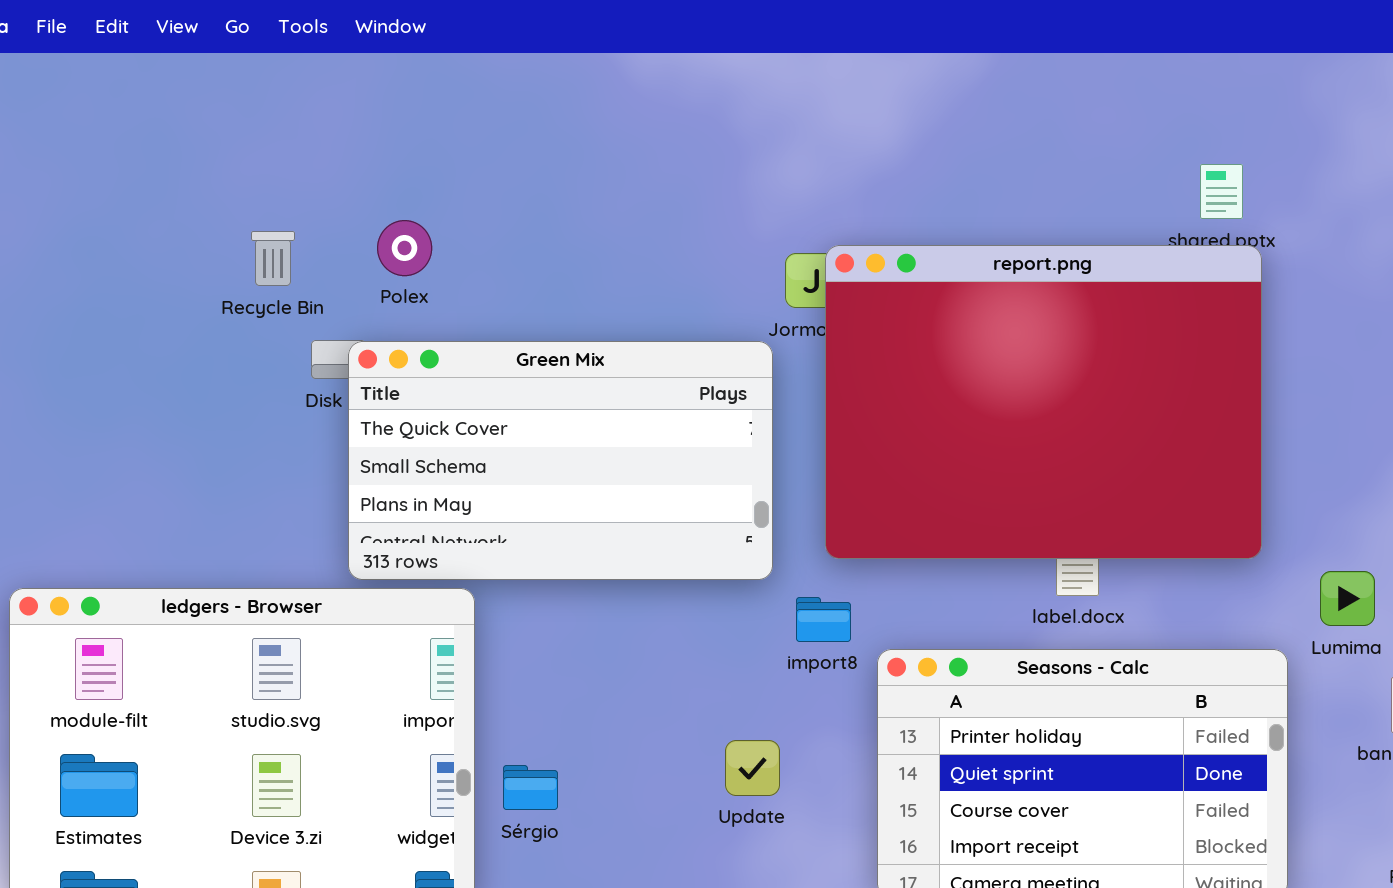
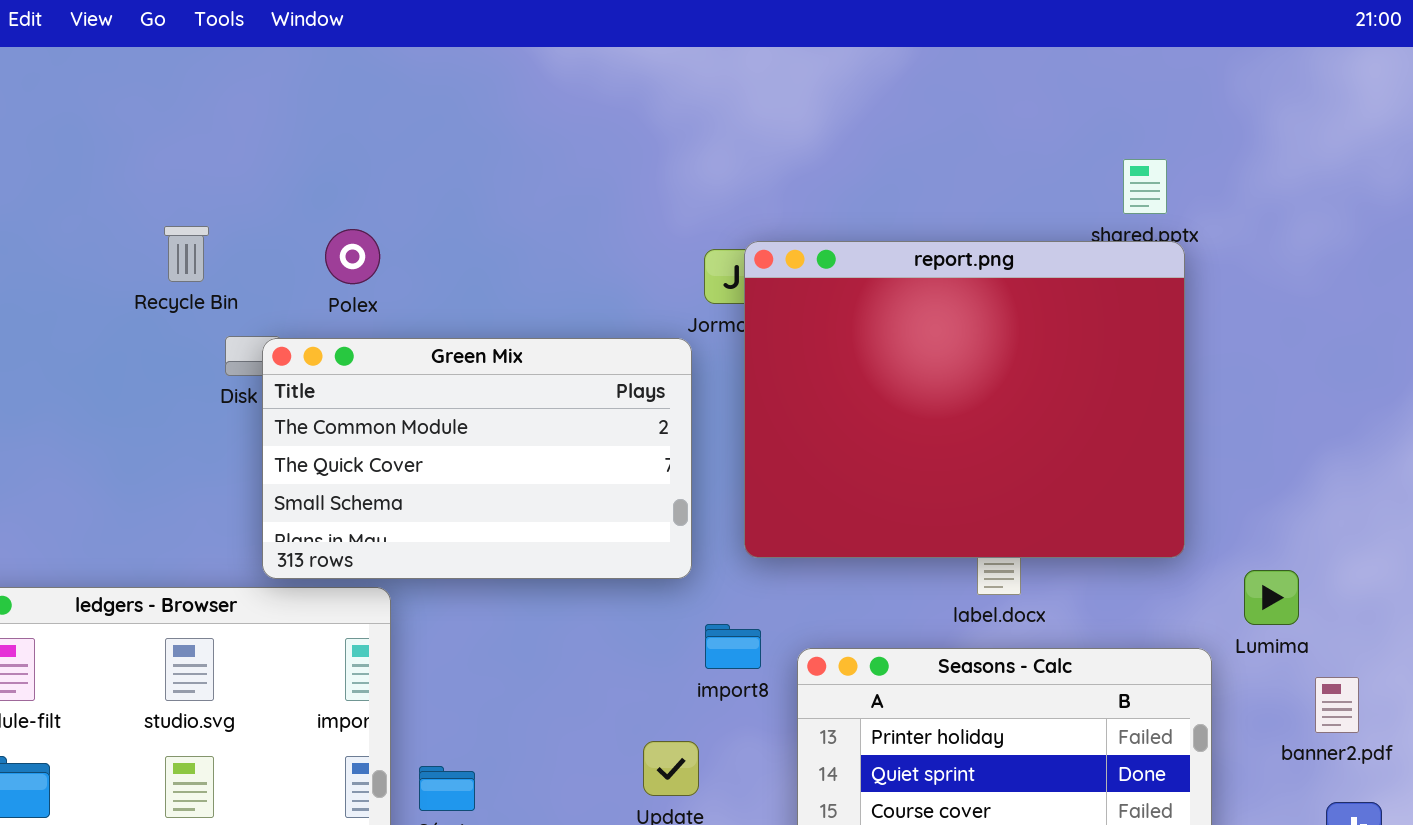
Polex: [377,220,432,276] -> [325,229,380,284], moved
Green Mix: [348,341,773,580] -> [262,338,692,579], scrolled up 1 row
import8: [796,597,851,642] -> [705,624,761,669], moved

